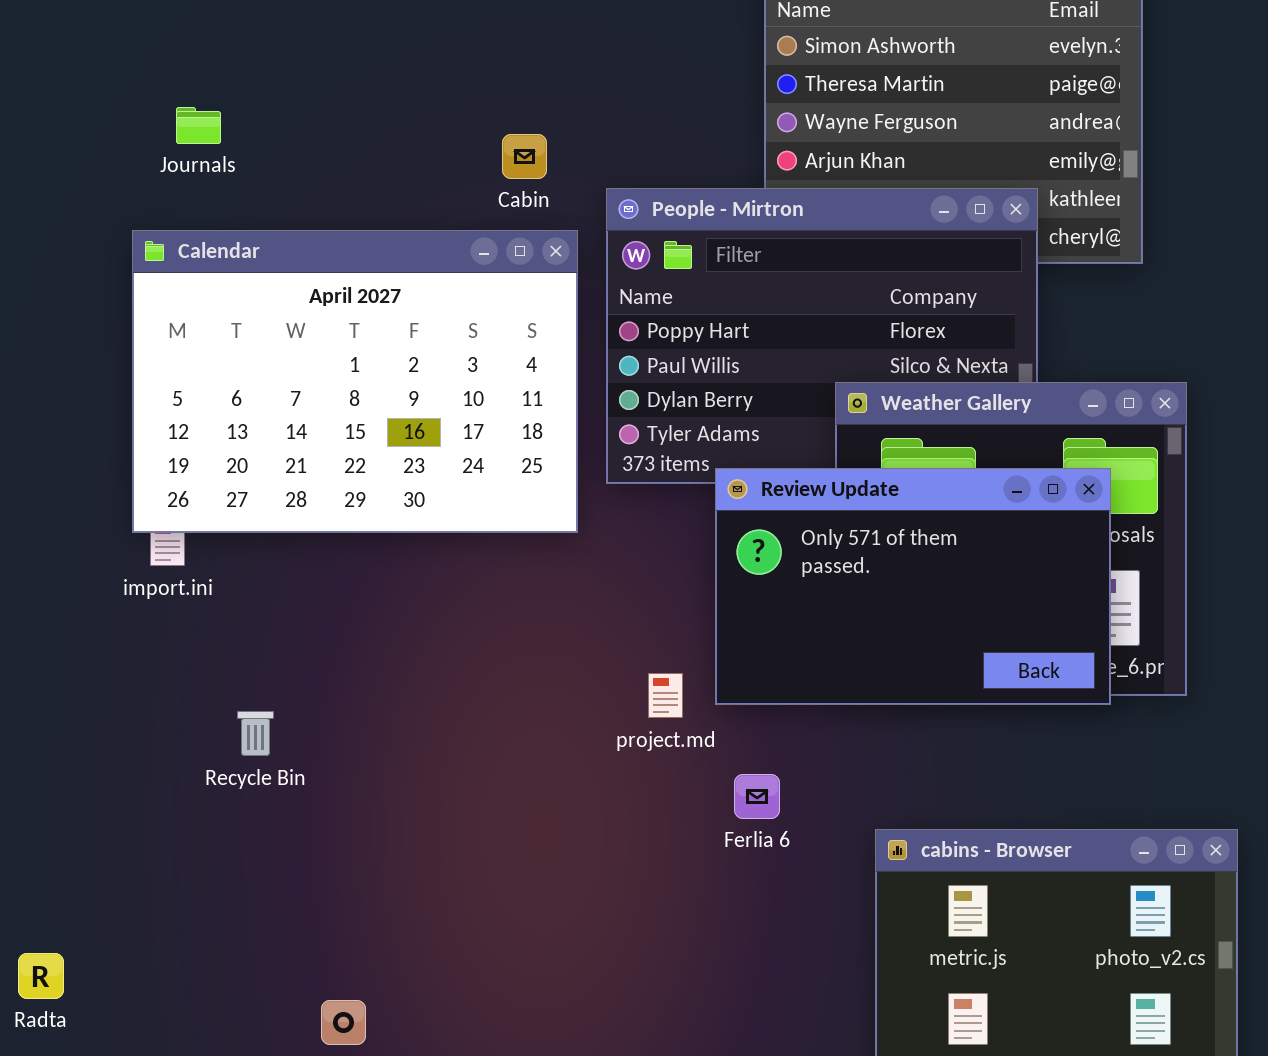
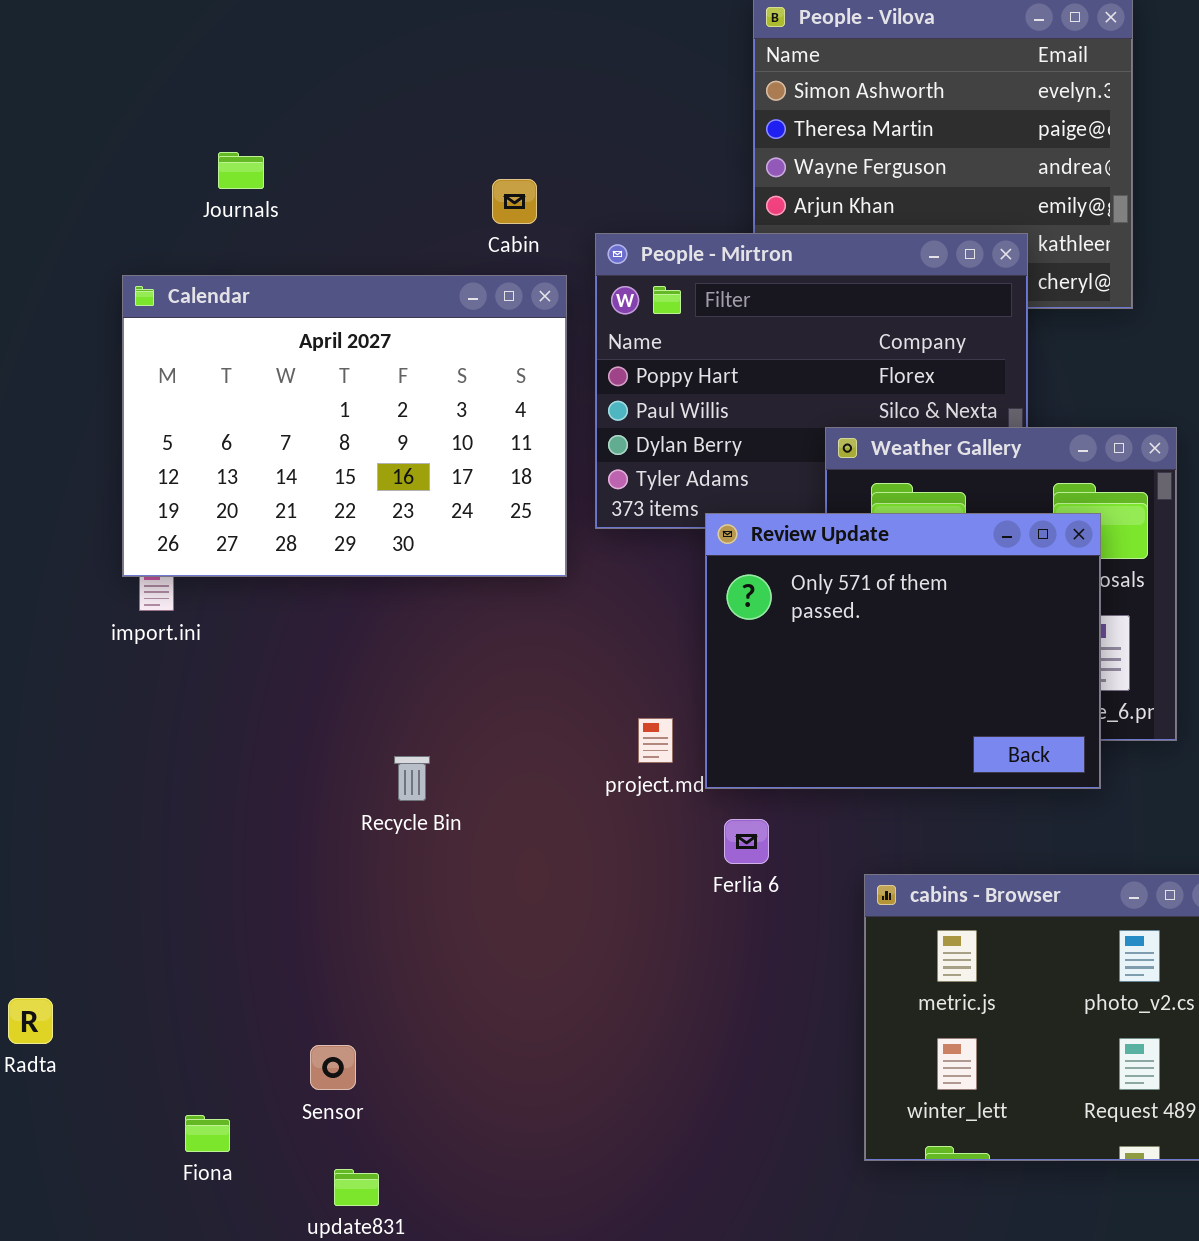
Journals: [176,107,221,144] -> [218,152,264,189], moved
Review Update: [715,468,1111,705] -> [705,513,1101,789], resized
Recycle Bin: [237,711,274,756] -> [394,756,430,801], moved

